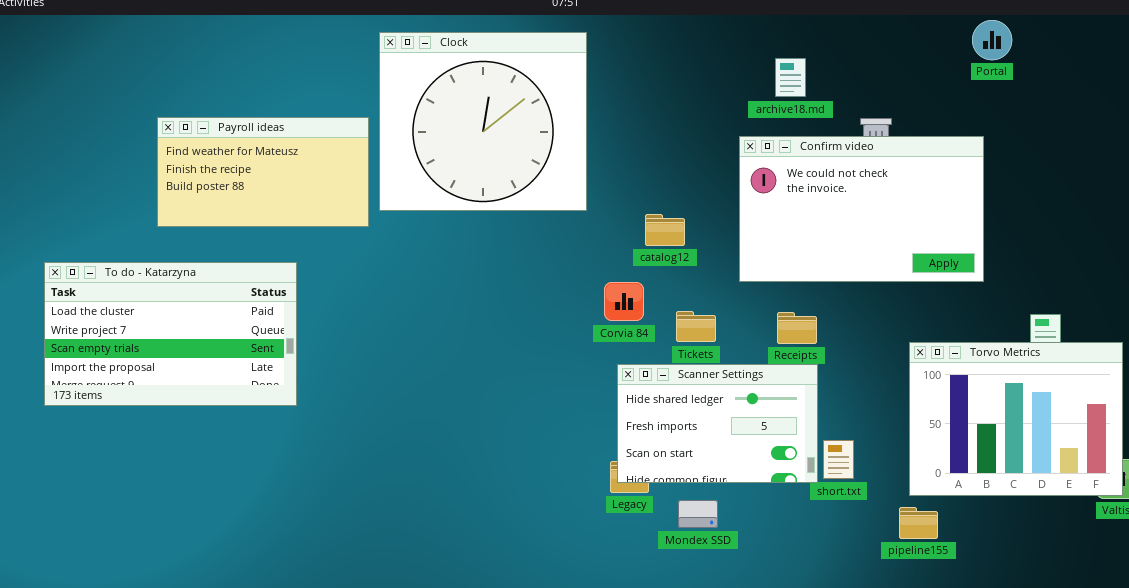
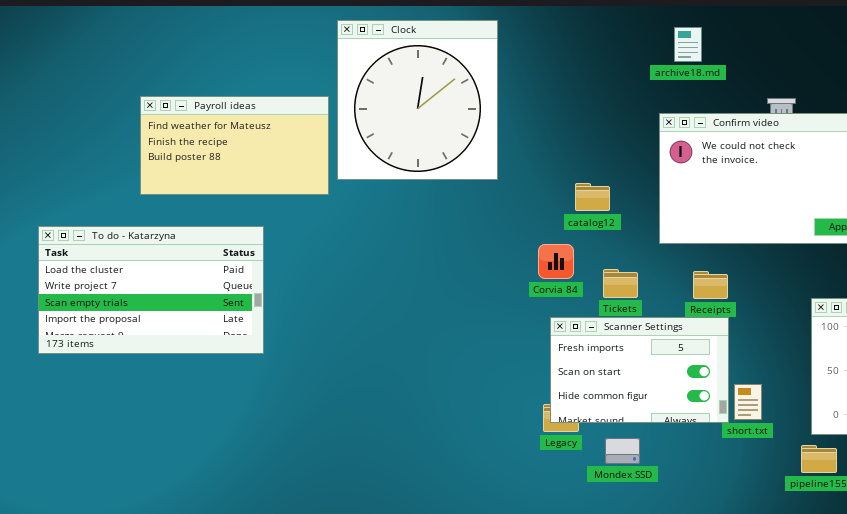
Clock: [379,32,587,211] -> [337,20,498,180], resized
archive18.md: [775,58,806,97] -> [674,27,702,62], moved
Scanner Settings: [617,364,818,483] -> [550,317,729,423], scrolled down 1 row

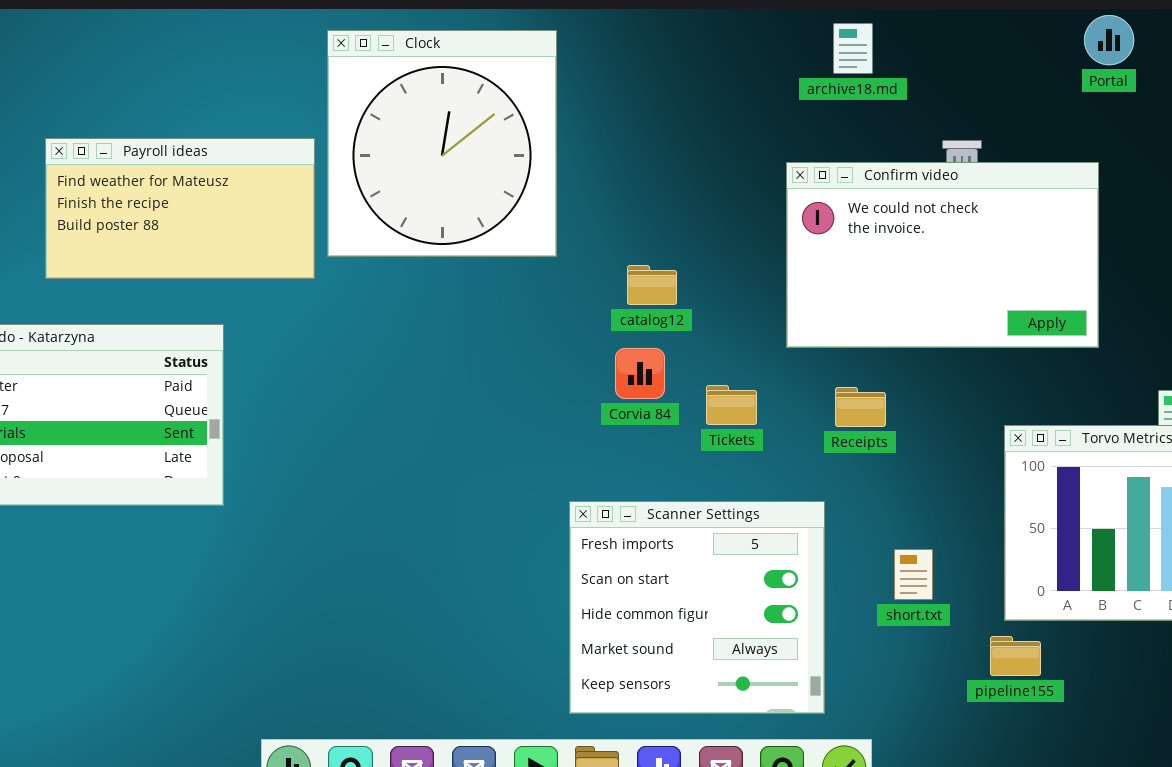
archive18.md: [674,27,702,62] -> [833,23,873,74], moved
catalog12: [575,183,610,211] -> [627,265,677,305], moved
Scanner Settings: [550,317,729,423] -> [569,501,825,714], moved, resized

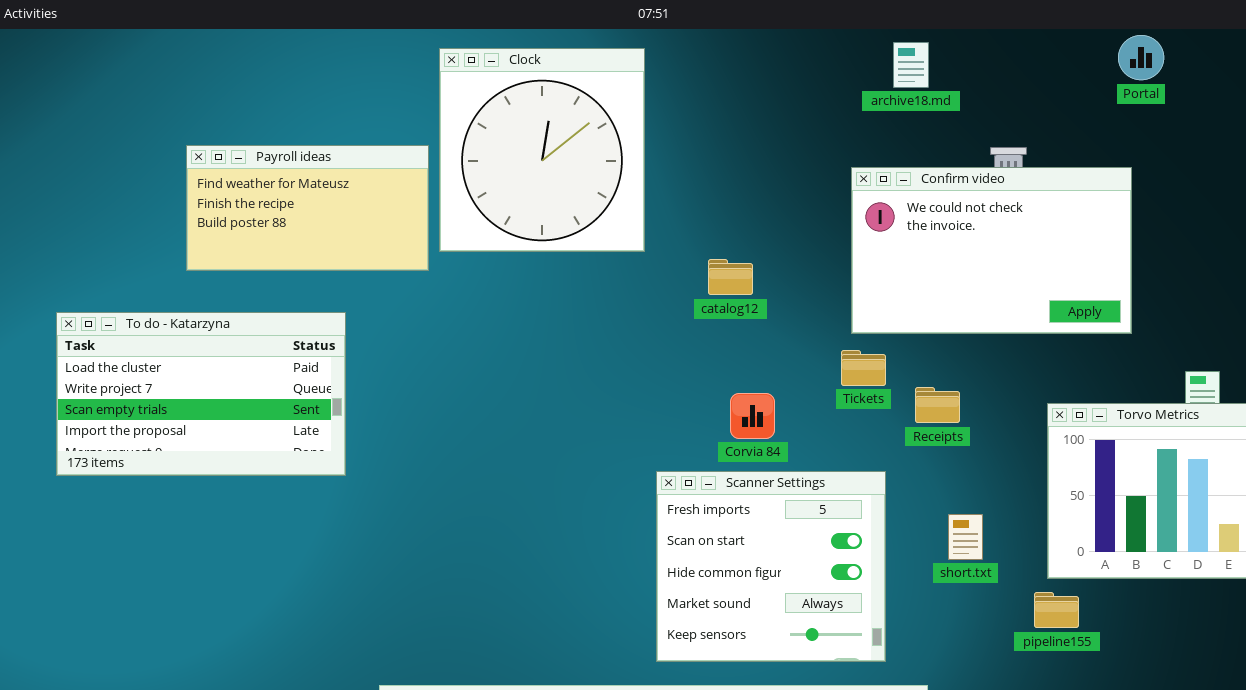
Corvia 84: [615,348,665,399] -> [730,393,775,439], moved
Tickets: [706,385,757,425] -> [841,350,886,386], moved
Receipts: [835,387,886,427] -> [915,387,960,423], moved

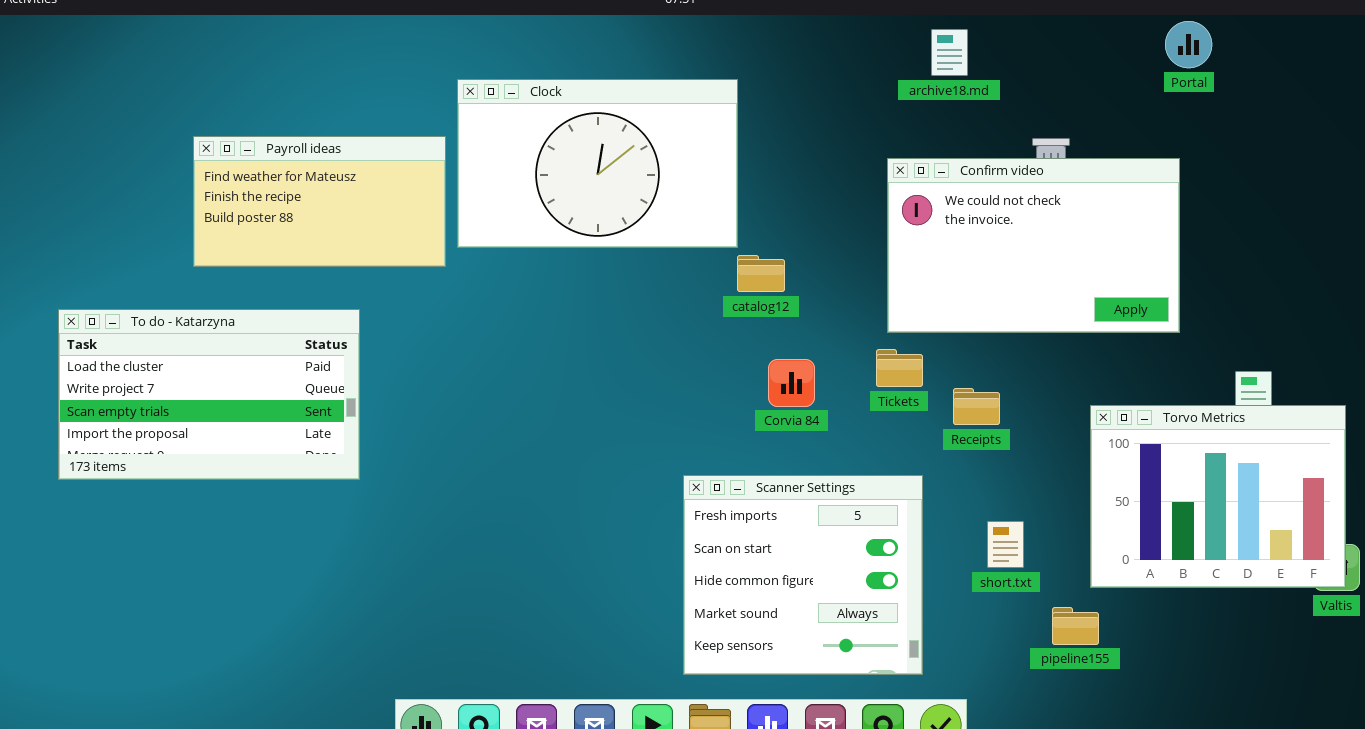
Clock: [439,48,645,252] -> [457,79,738,248], resized
Corvia 84: [730,393,775,439] -> [768,359,815,407], moved
pipeline155: [1034,592,1079,628] -> [1052,607,1099,645], moved

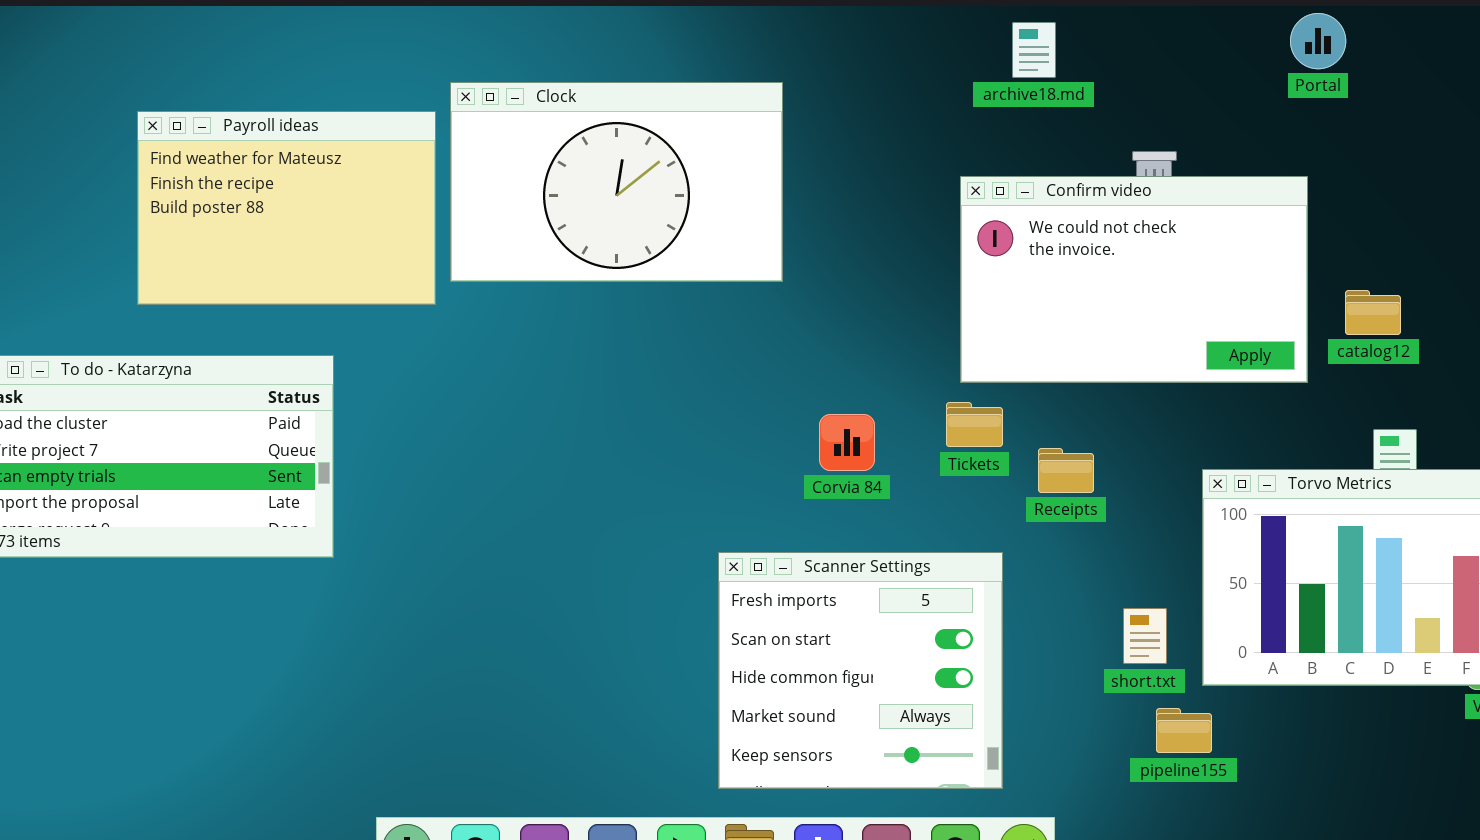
Payroll ideas: [193,136,446,267] -> [137,111,436,305], resized
catalog12: [737,255,785,292] -> [1345,290,1401,335], moved
short.txt: [987,521,1024,568] -> [1123,608,1167,664], moved

